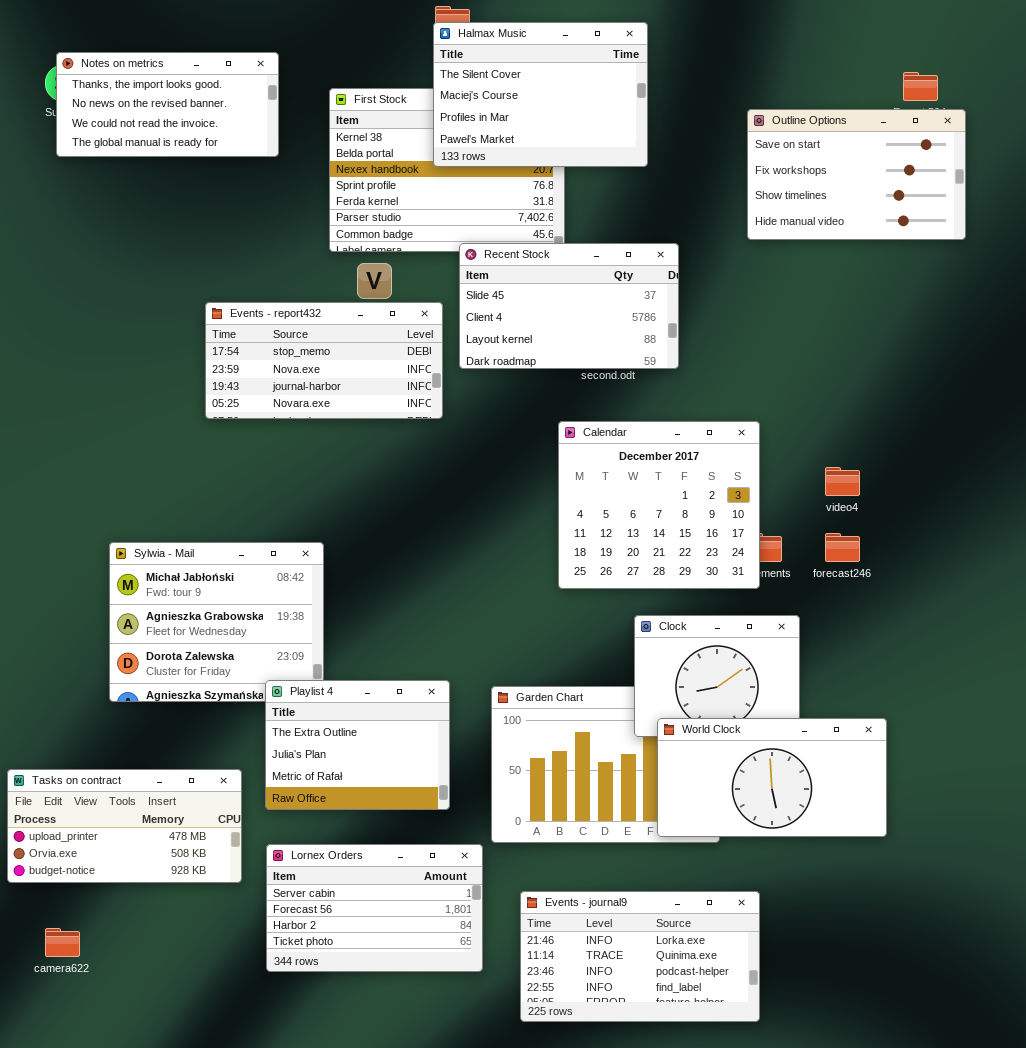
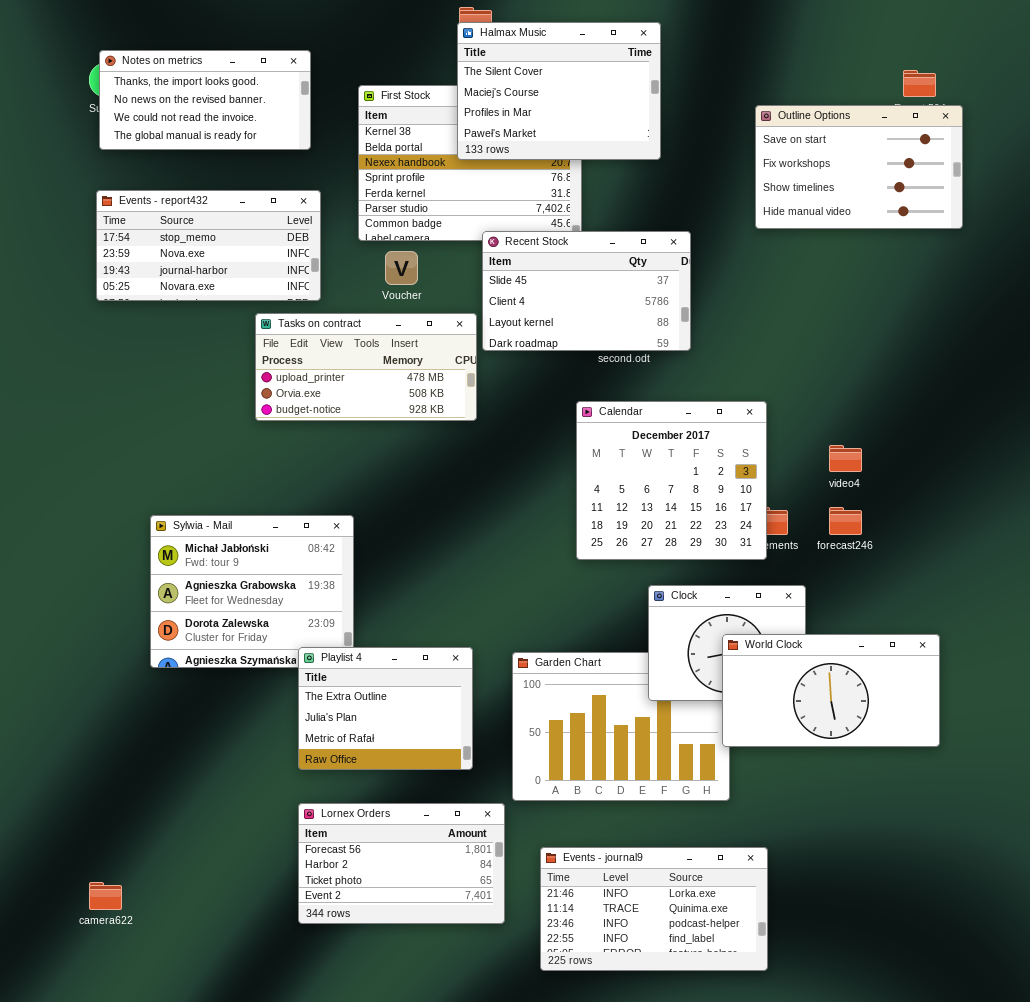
Events - report432: [205,302,443,419] -> [96,190,321,301], moved
World Clock: [657,718,887,837] -> [722,634,940,747], moved
Tasks on contract: [7,769,242,883] -> [255,313,477,421], moved
Lornex Orders: [266,844,483,972] -> [298,803,505,924], scrolled down 1 row

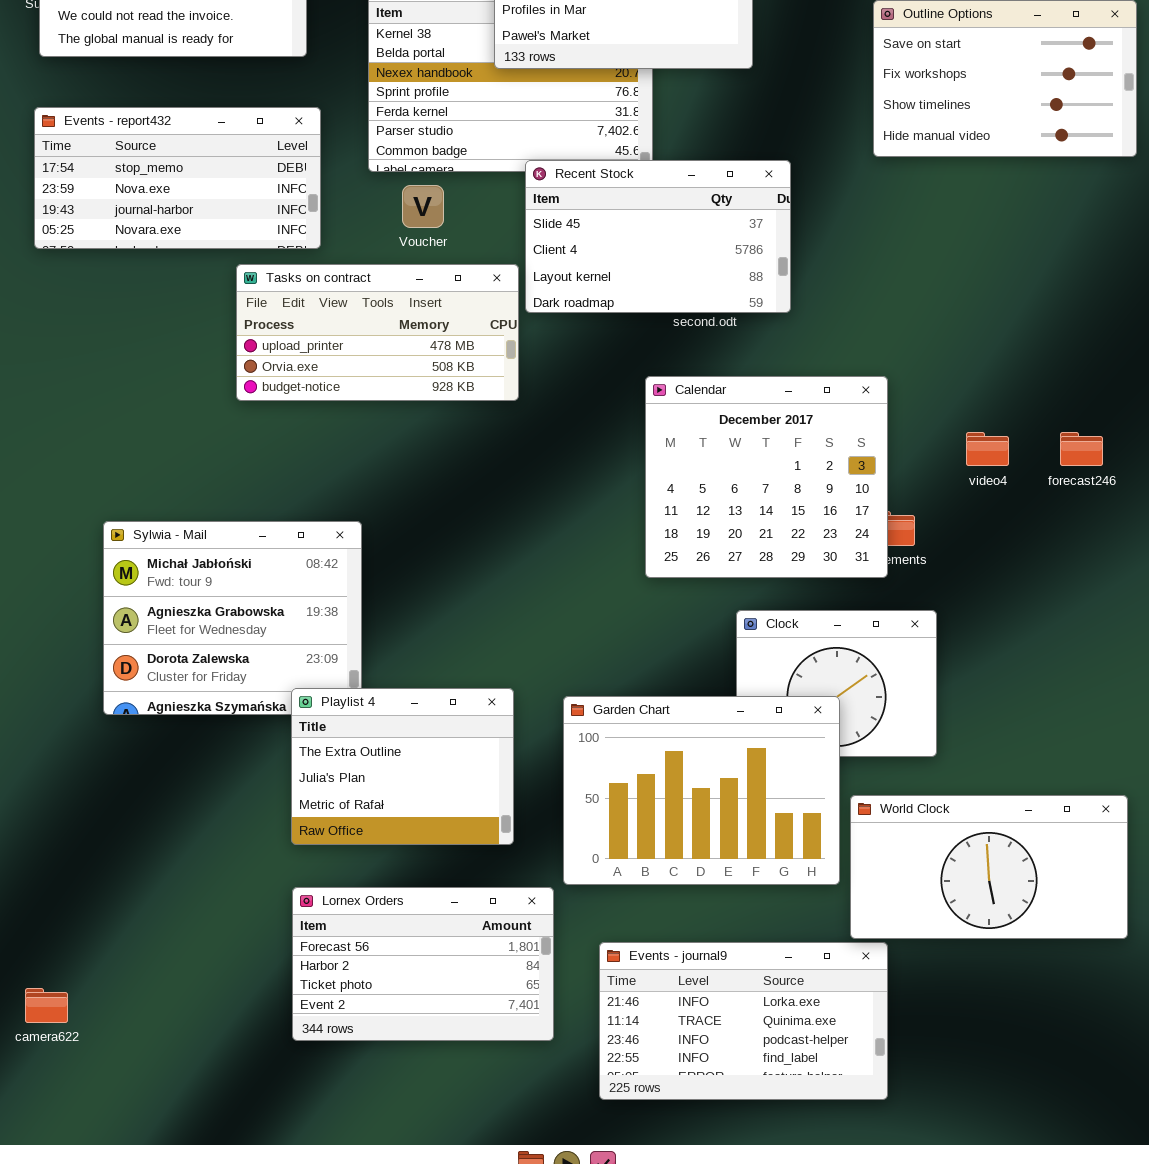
forecast246: [829,507,862,535] -> [1060,432,1103,466], moved
World Clock: [722,634,940,747] -> [850,795,1128,939], moved
Garden Chart: [512,652,730,801] -> [563,696,840,885], raised

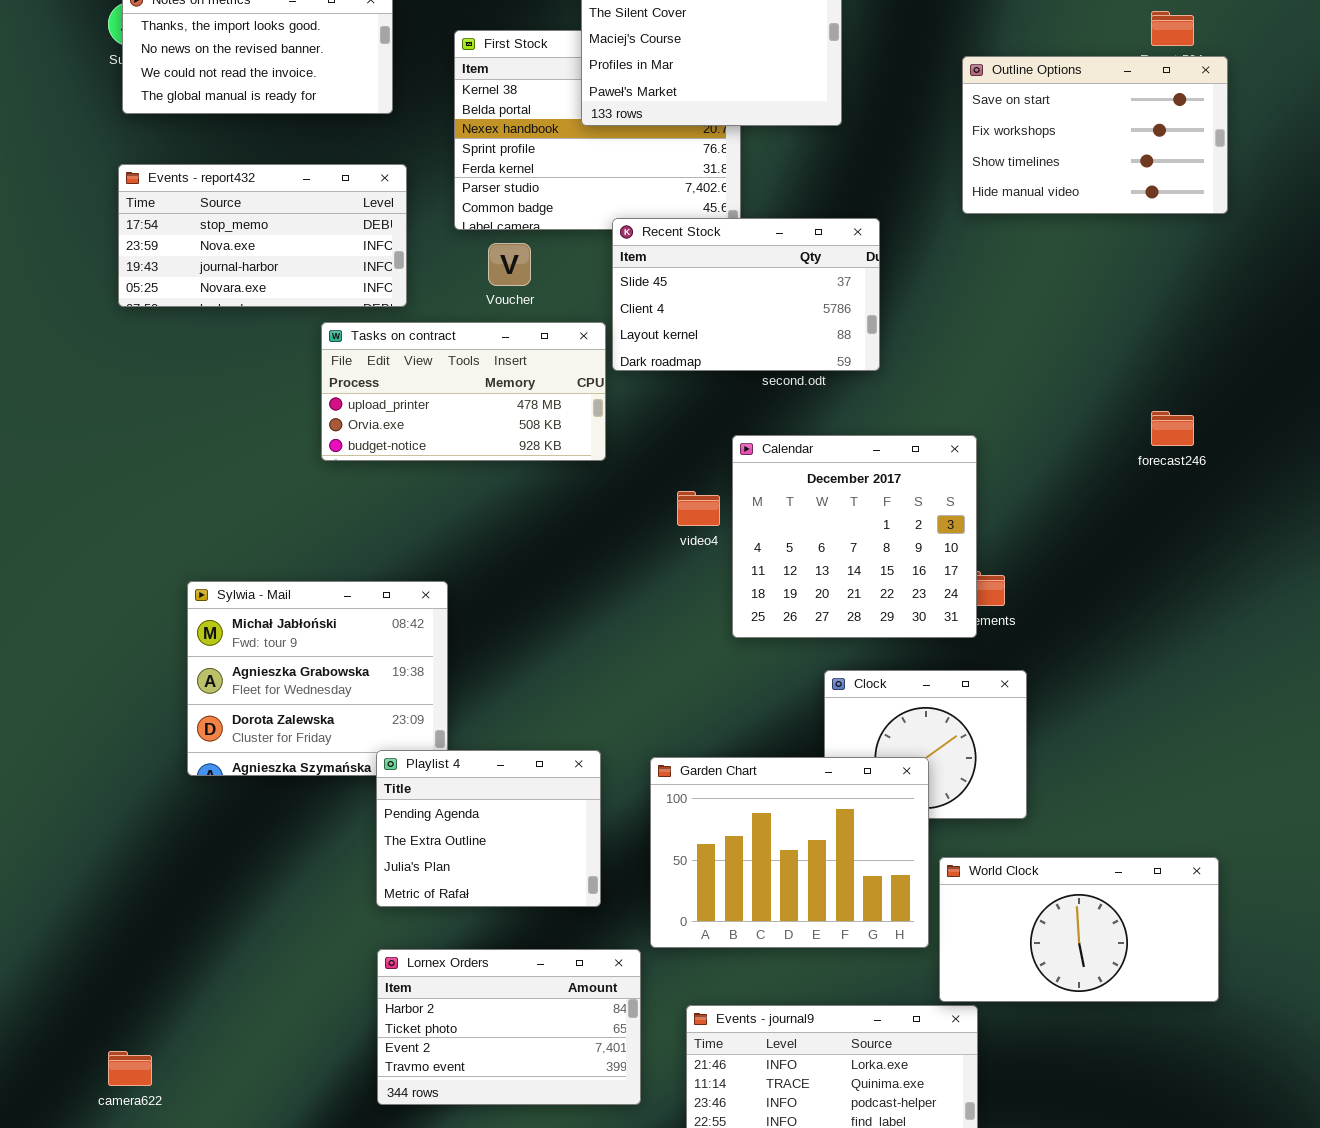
video4: [966,432,1009,466] -> [677,491,720,526], moved
forecast246: [1060,432,1103,466] -> [1151,411,1194,446], moved
Playlist 4: [291,688,514,845] -> [376,750,601,907], scrolled up 1 row
Lornex Orders: [292,887,554,1041] -> [377,949,641,1105], scrolled down 1 row

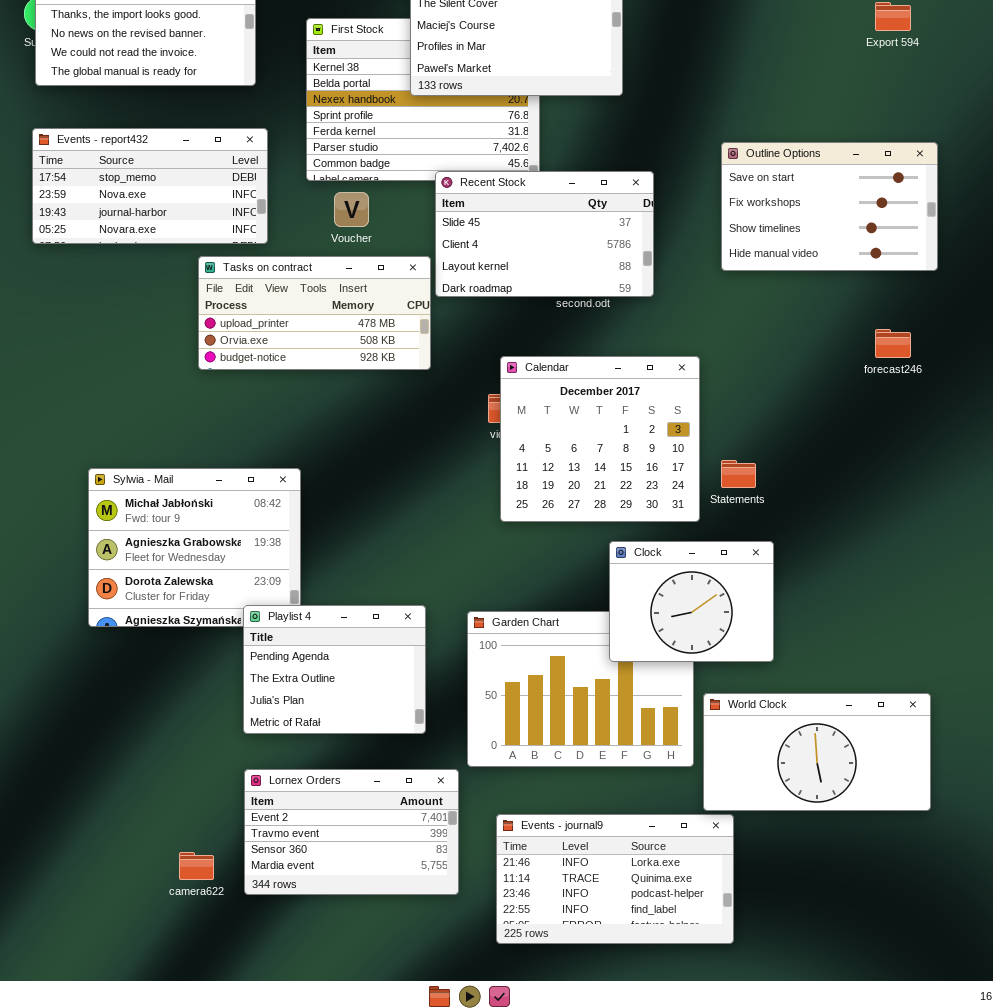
Outline Options: [962,56,1228,214] -> [721,142,938,271], moved
Calendar: [732,435,977,638] -> [500,356,700,522], moved
Clock: [824,670,1027,819] -> [609,541,774,662], raised
Lornex Orders: [377,949,641,1105] -> [244,769,459,895], scrolled down 2 rows
camera622: [108,1051,152,1086] -> [179,852,214,880], moved

